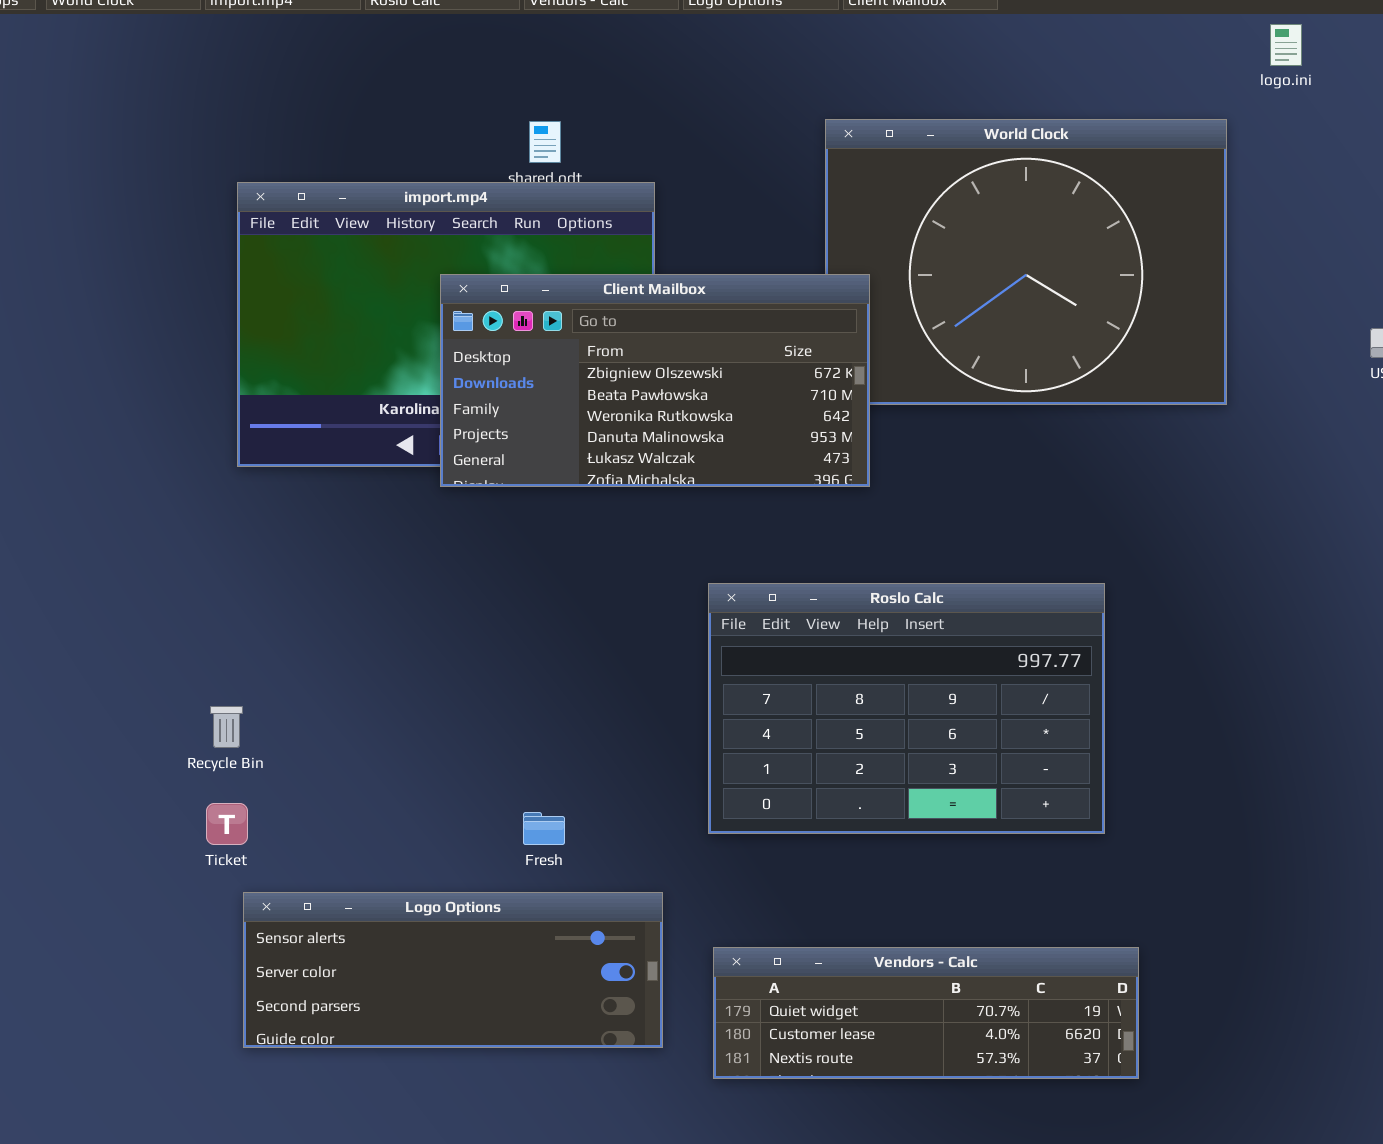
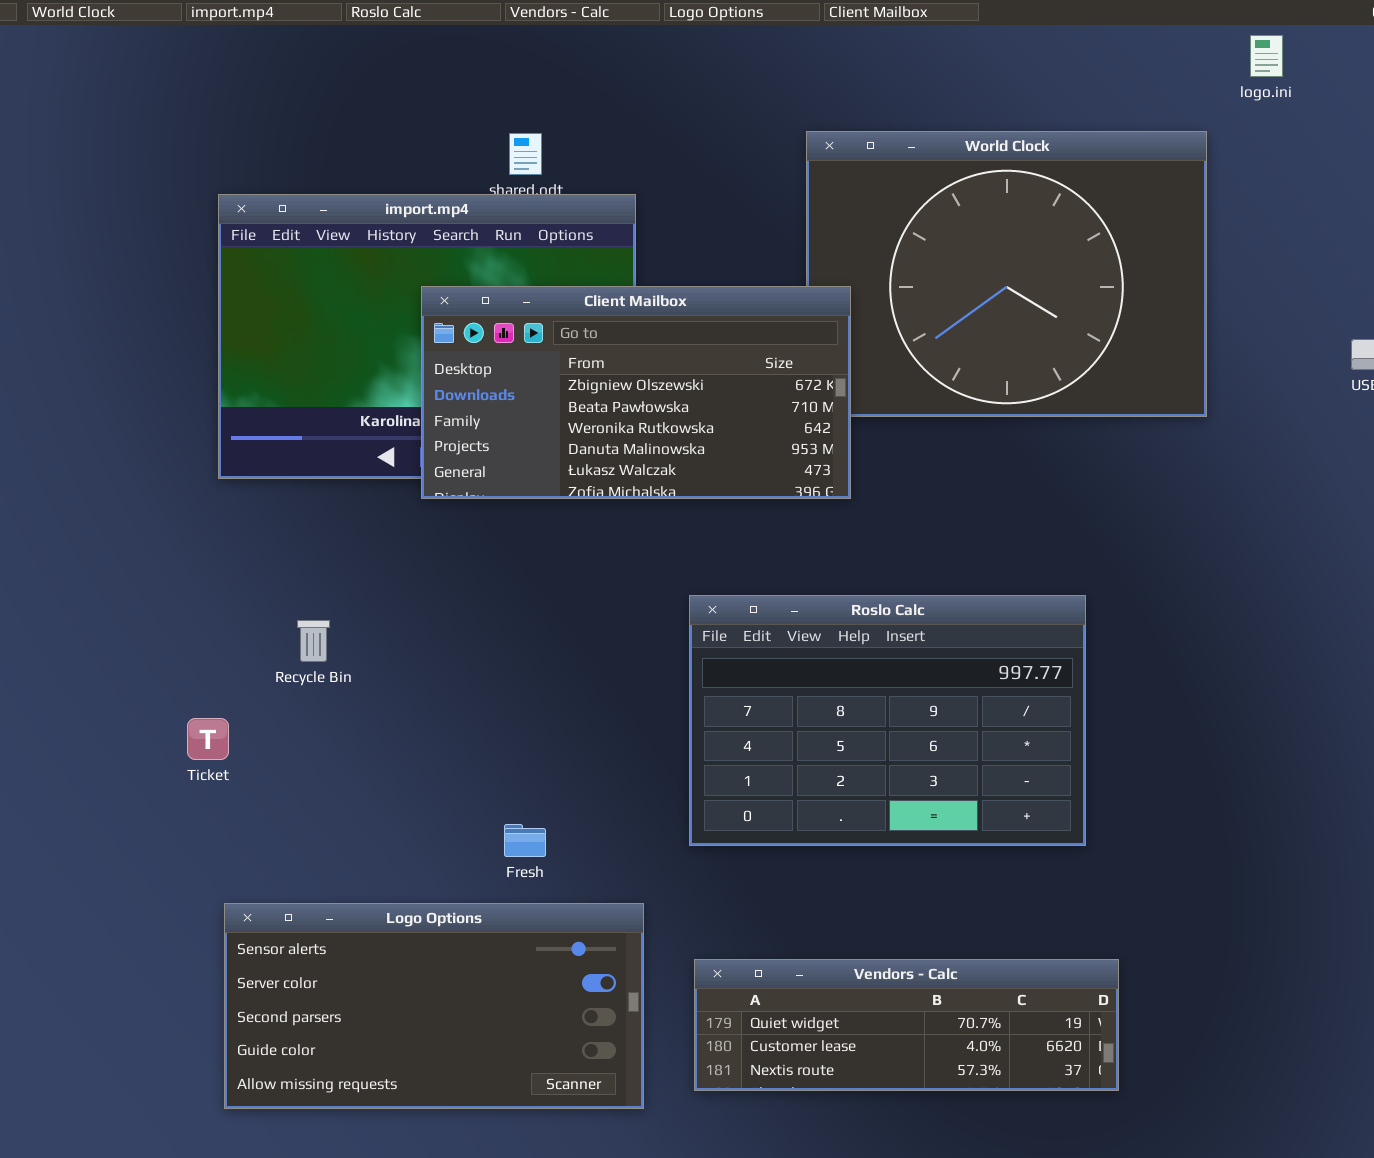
Recycle Bin: [210,706,243,748] -> [297,620,330,662], moved
Ticket: [206,803,248,845] -> [187,718,229,760], moved
Logo Options: [243,892,663,1048] -> [224,903,644,1109], resized

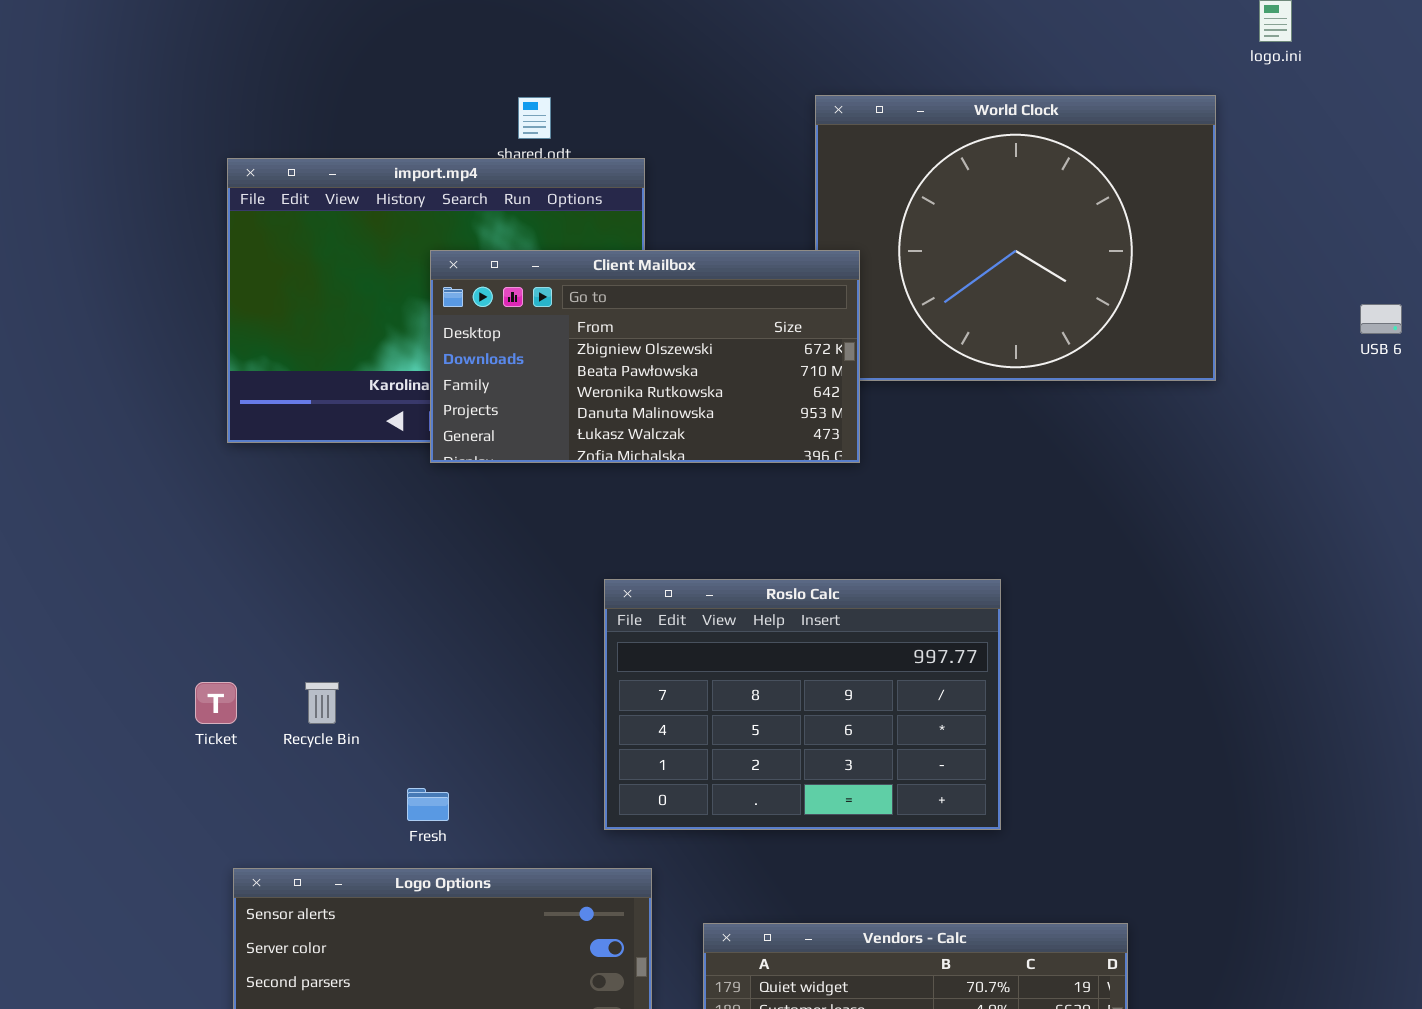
Roslo Calc: [689,595,1086,846] -> [604,579,1001,830], moved
Recycle Bin: [297,620,330,662] -> [305,682,339,724], moved
Fresh: [504,824,546,857] -> [407,788,449,821], moved

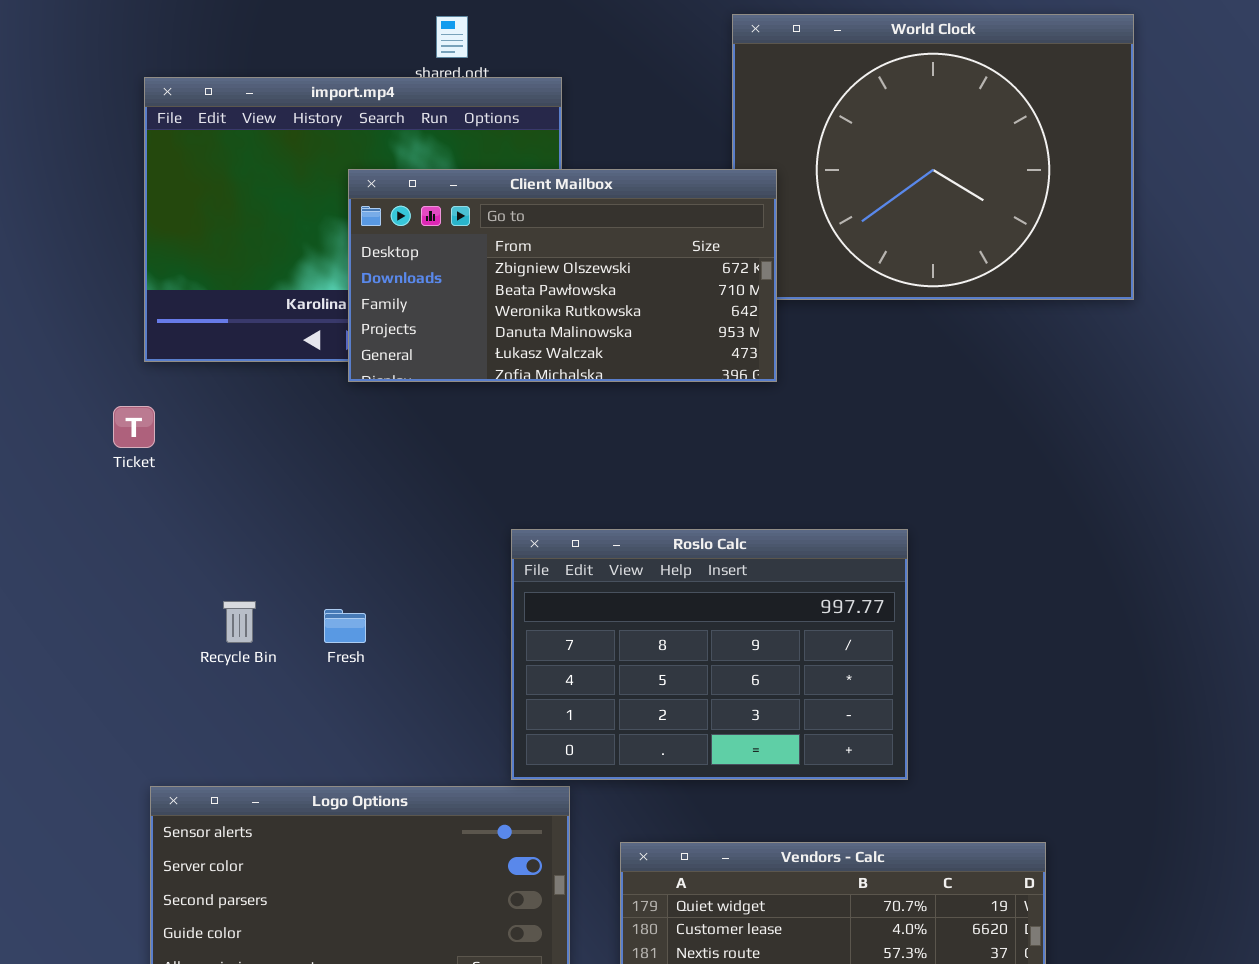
Roslo Calc: [604,579,1001,830] -> [511,529,908,780], moved
Ticket: [195,682,237,724] -> [113,406,155,448], moved
Fresh: [407,788,449,821] -> [324,609,366,643], moved

